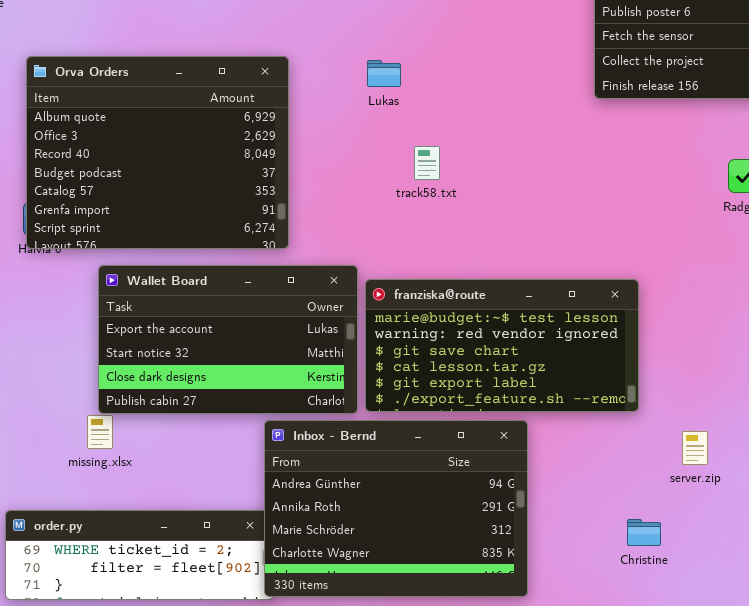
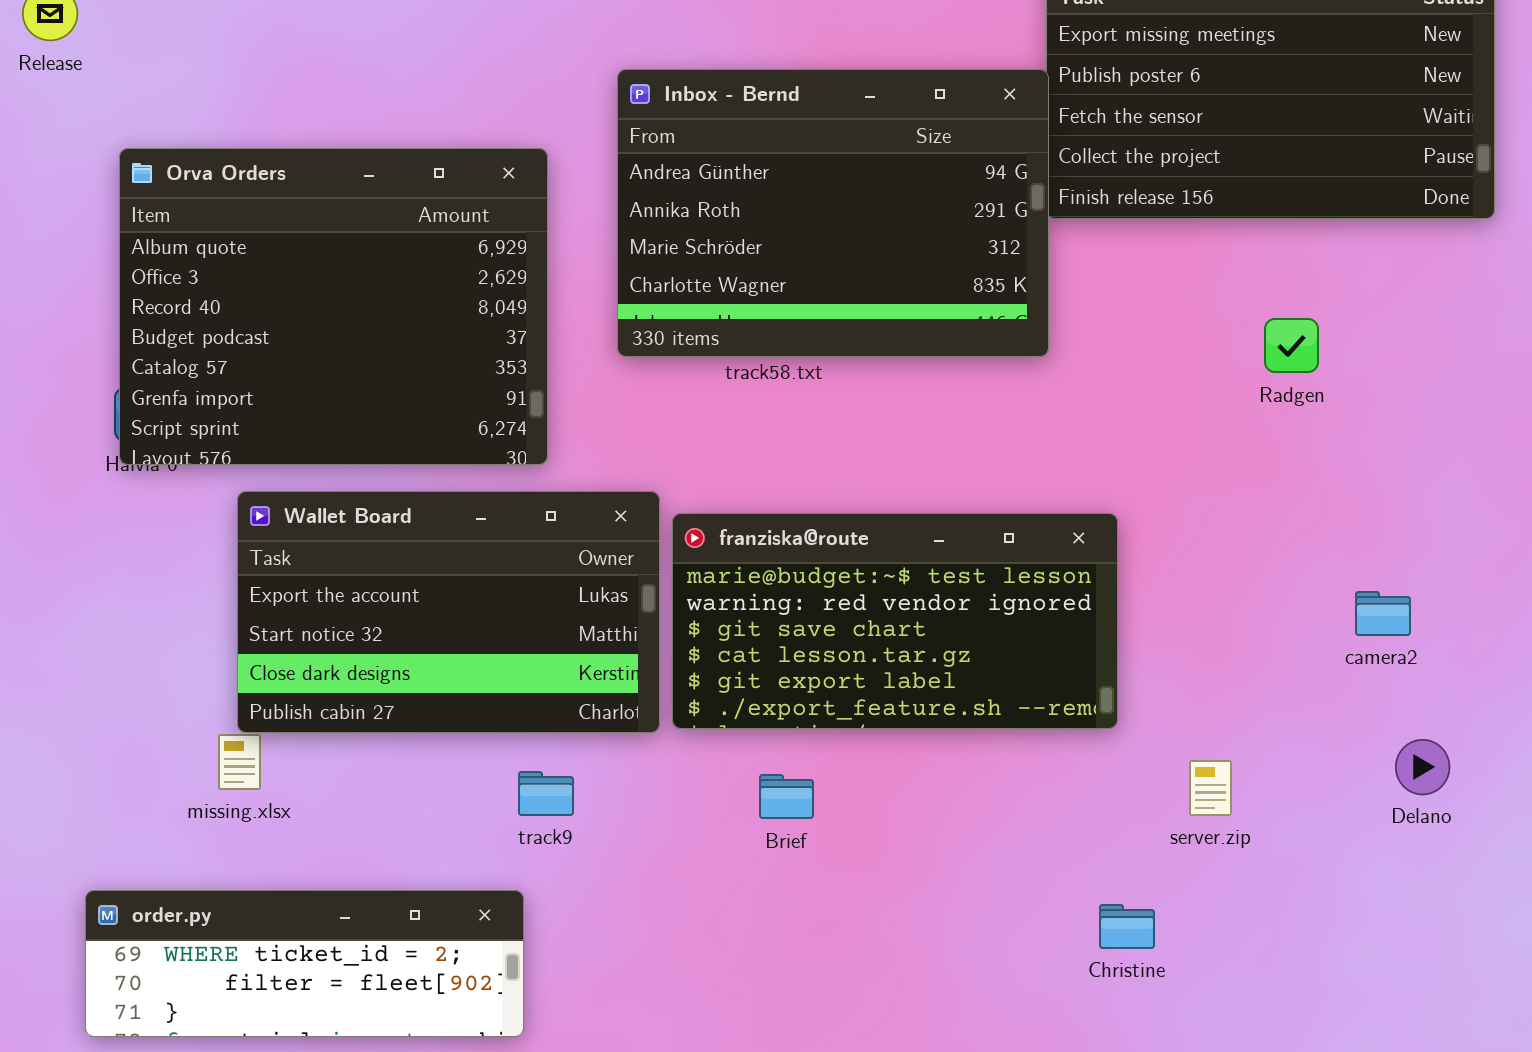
Inbox - Bernd: [264,420,528,597] -> [617,69,1049,357], moved

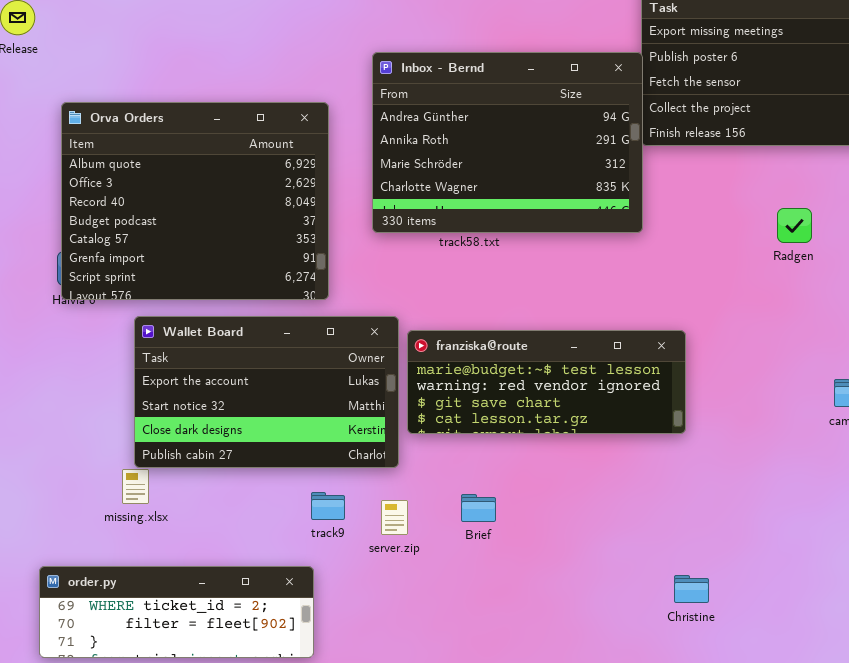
franziska@route: [672,513,1118,729] -> [407,330,686,434], resized
server.zip: [1189,760,1232,816] -> [381,500,408,535], moved

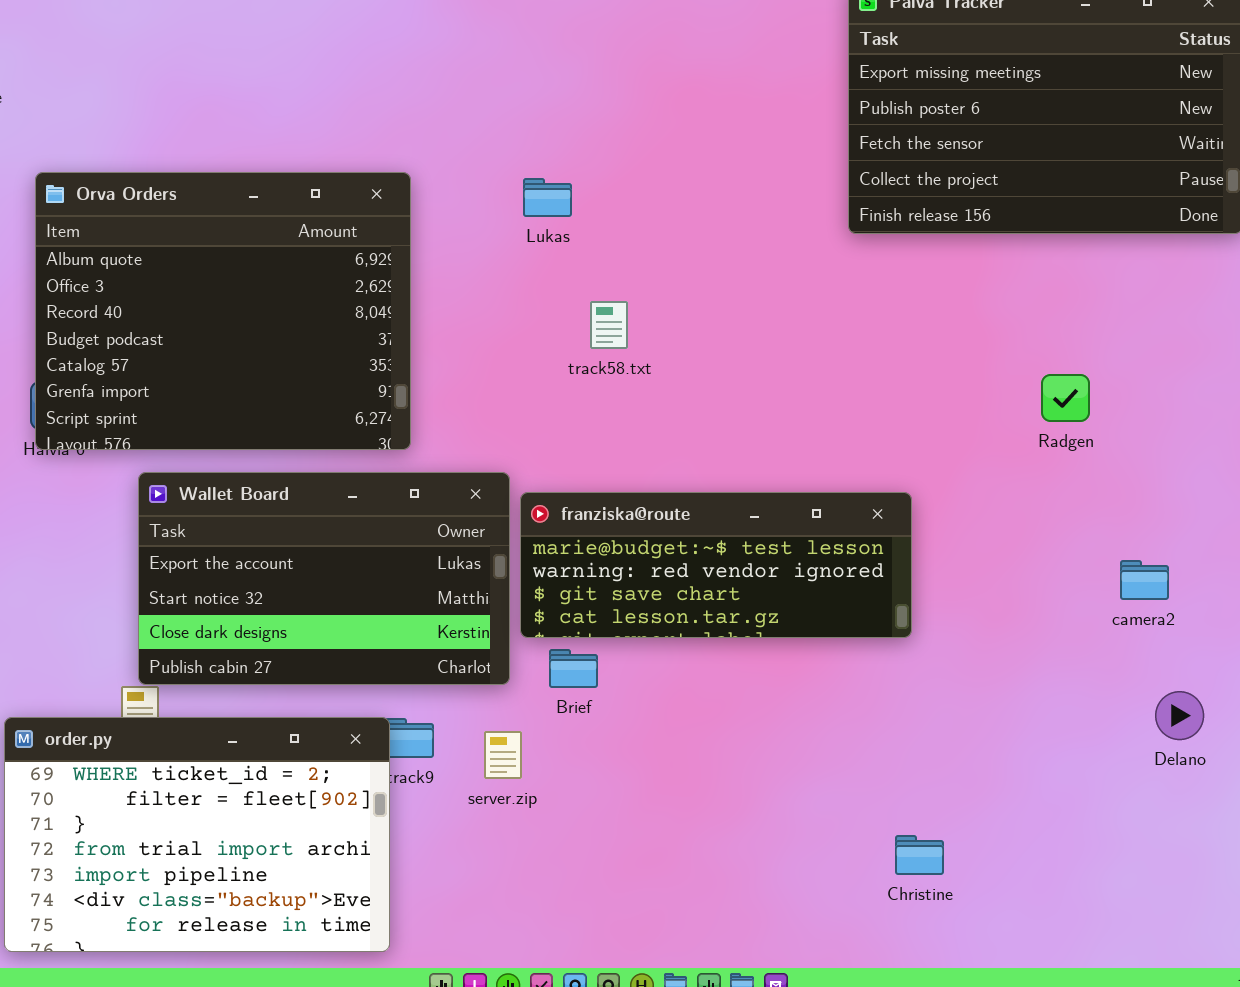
Inbox - Bernd: [372,52,643,233] -> none, closed
Radgen: [777,208,812,243] -> [1041,374,1090,422], moved
Brief: [461,494,496,522] -> [549,649,598,688], moved
order.py: [39,566,314,658] -> [4,717,390,952], resized

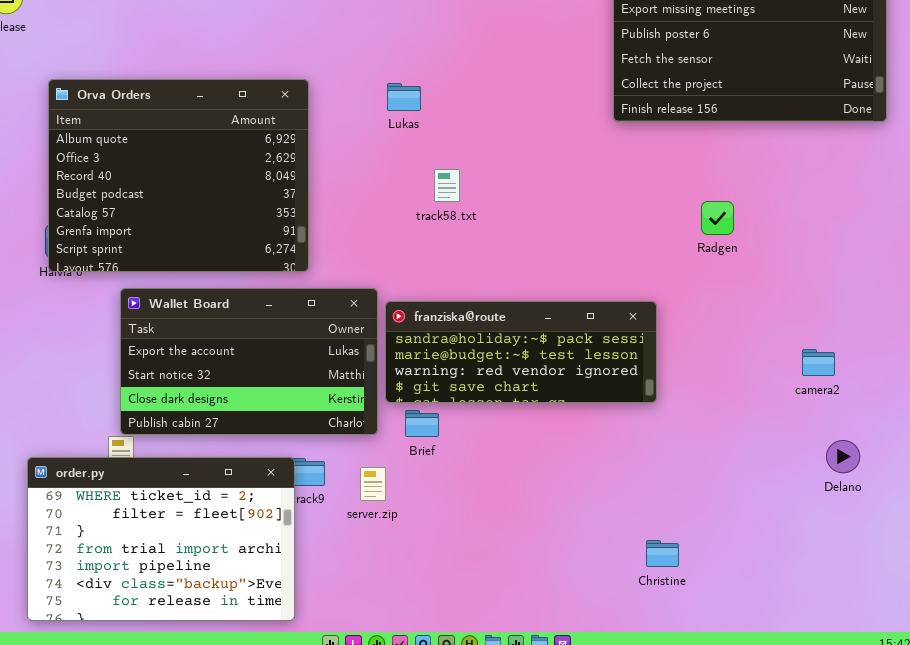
Radgen: [1041,374,1090,422] -> [701,201,734,235], moved
franziska@route: [520,492,912,638] -> [385,301,657,403], scrolled up 1 row

